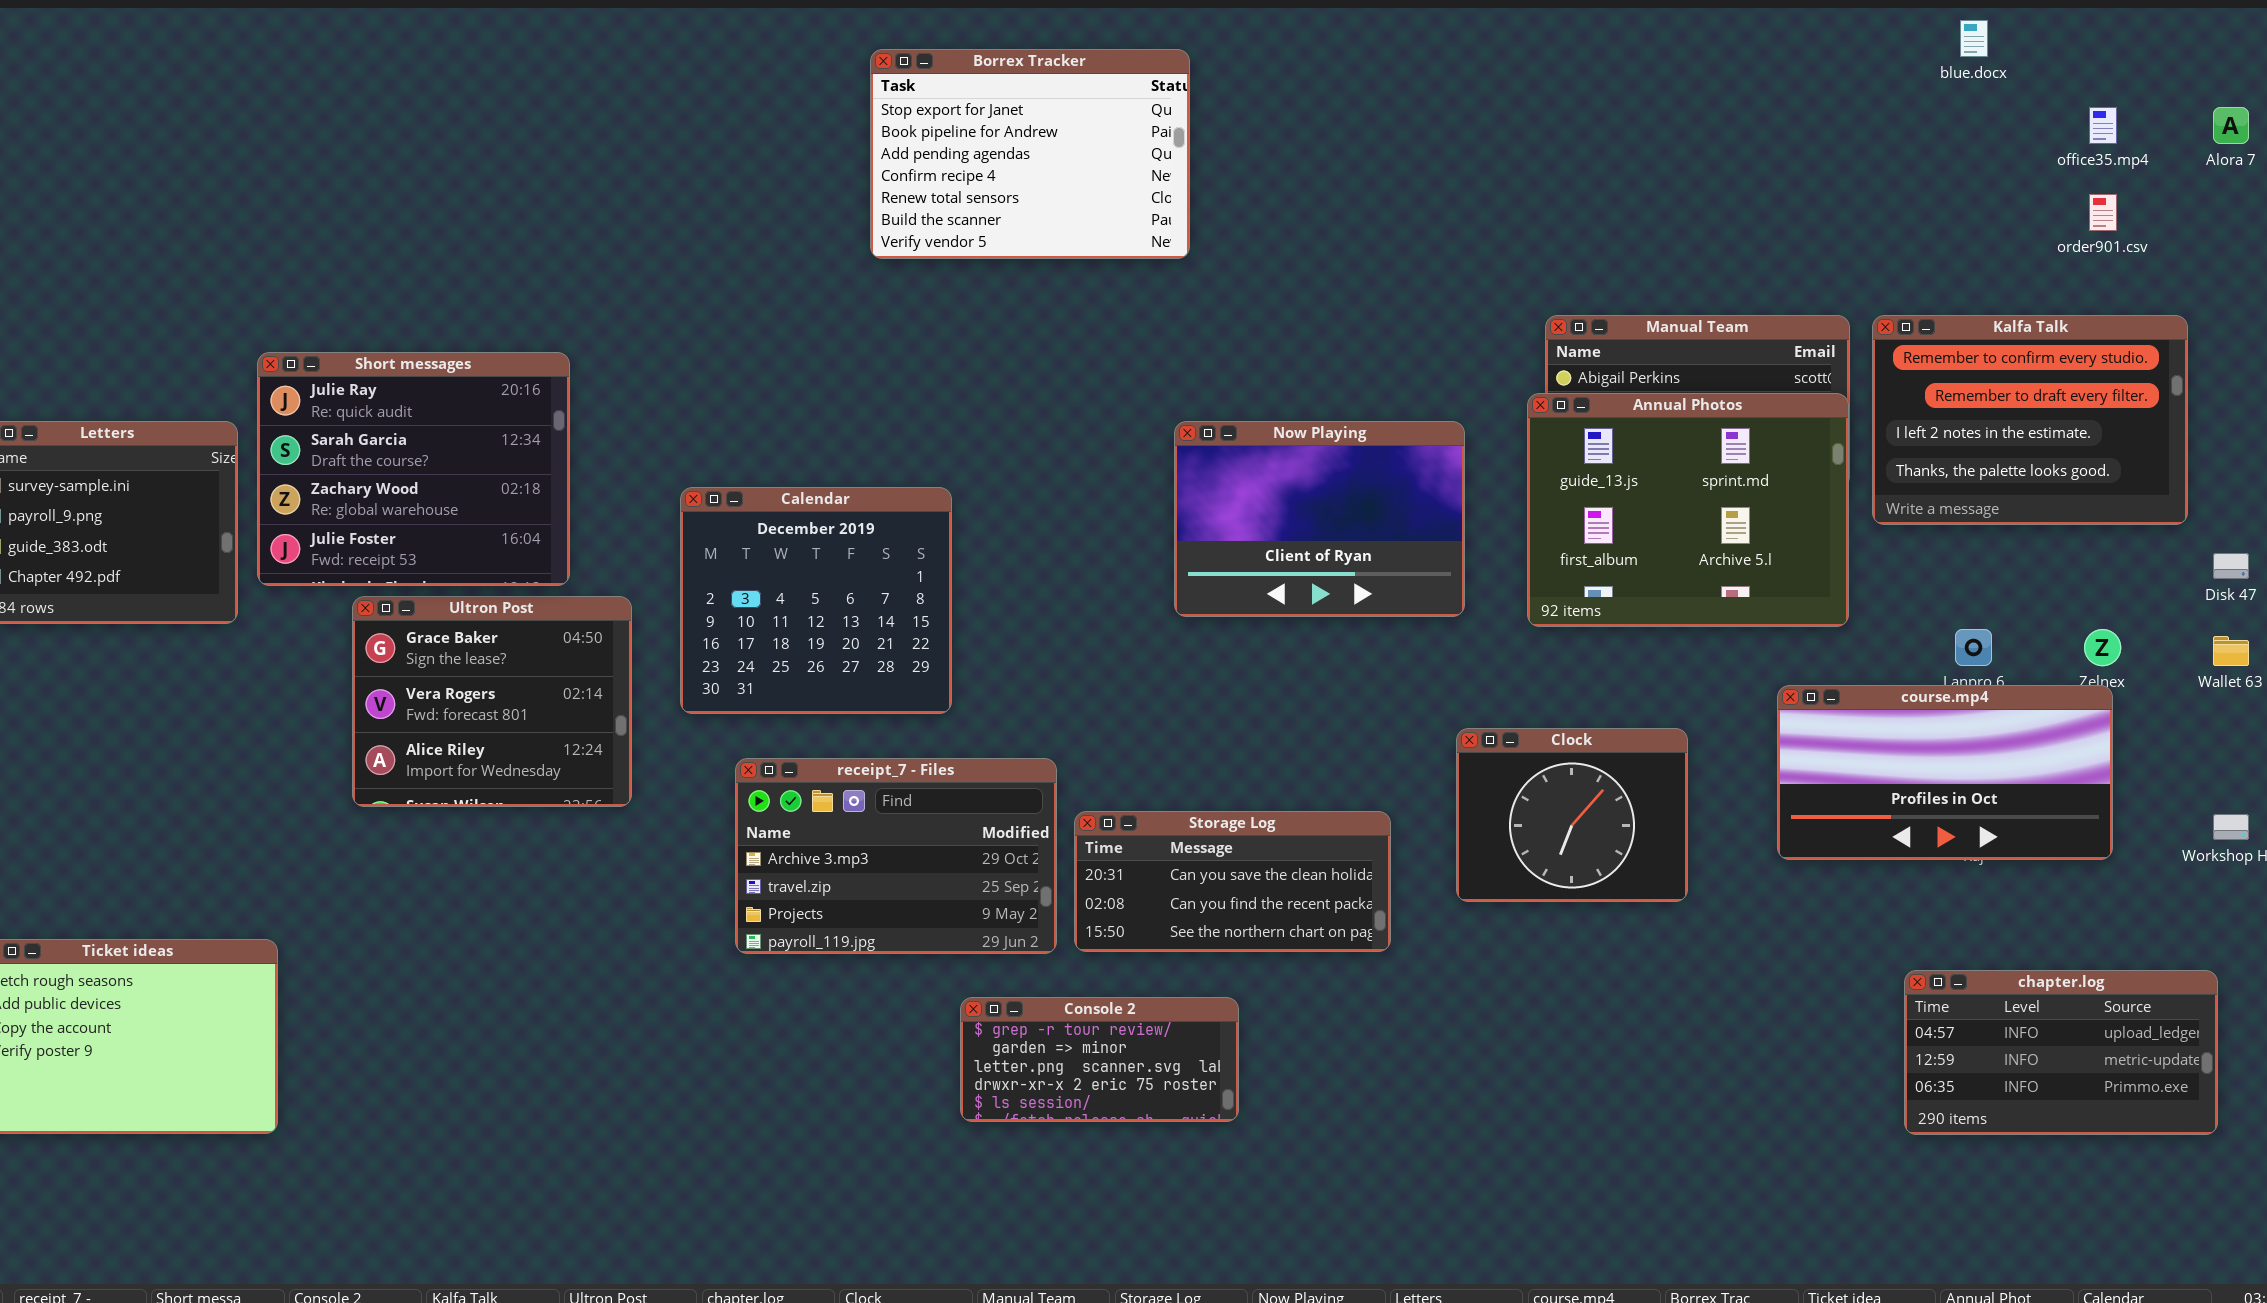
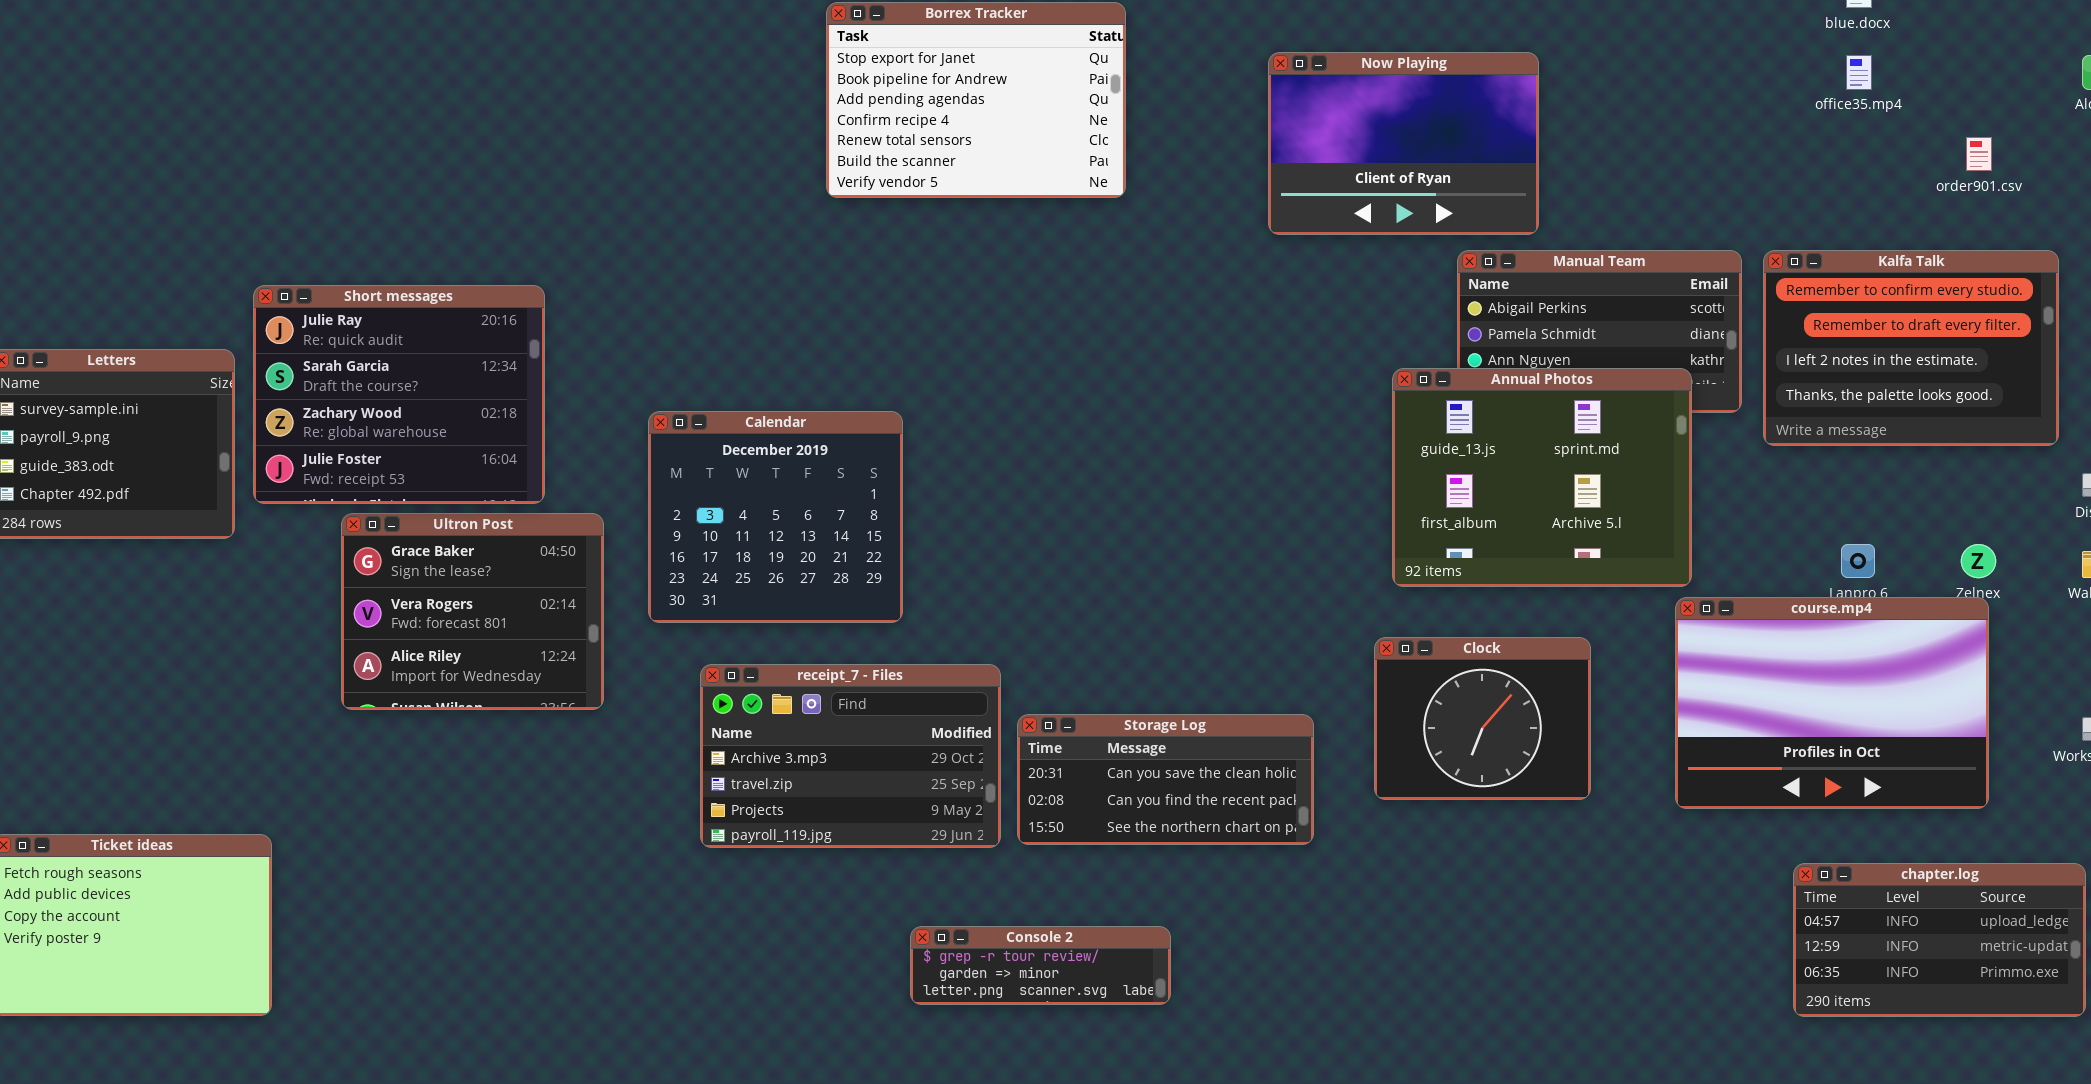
office35.mp4: [2089,107,2117,144] -> [1846,55,1872,90], moved
Annual Photos: [1527,393,1849,627] -> [1392,368,1692,587], moved
Now Playing: [1174,421,1465,617] -> [1268,52,1539,235], moved
course.mp4: [1777,685,2113,860] -> [1675,597,1989,809], resized
Console 2: [960,997,1239,1122] -> [910,926,1171,1005], resized

